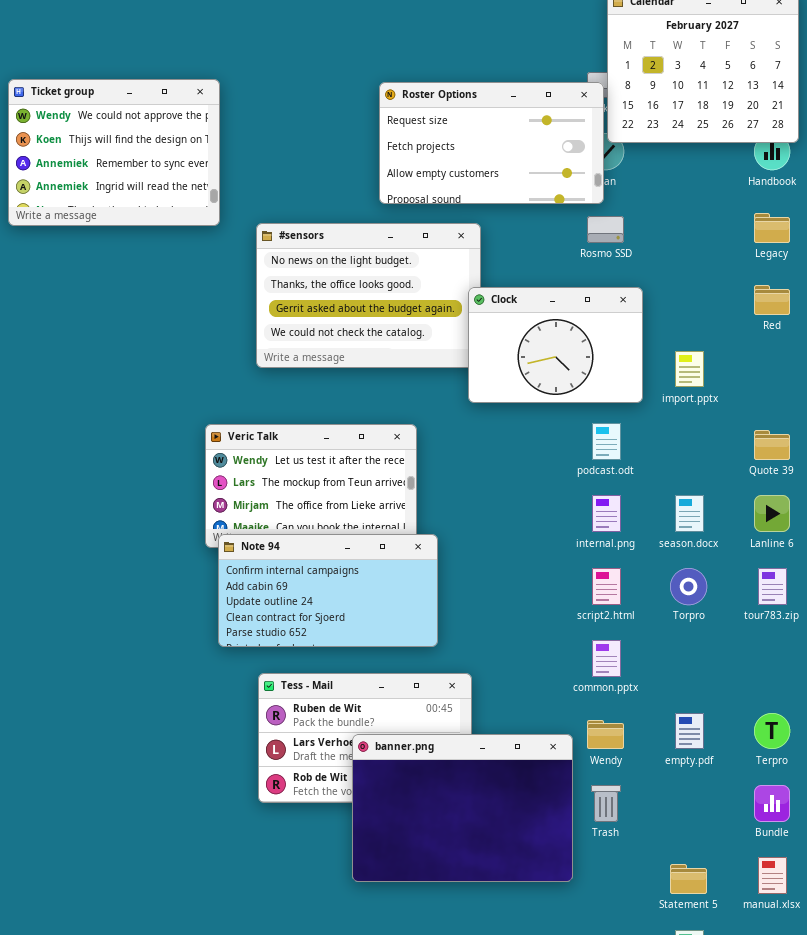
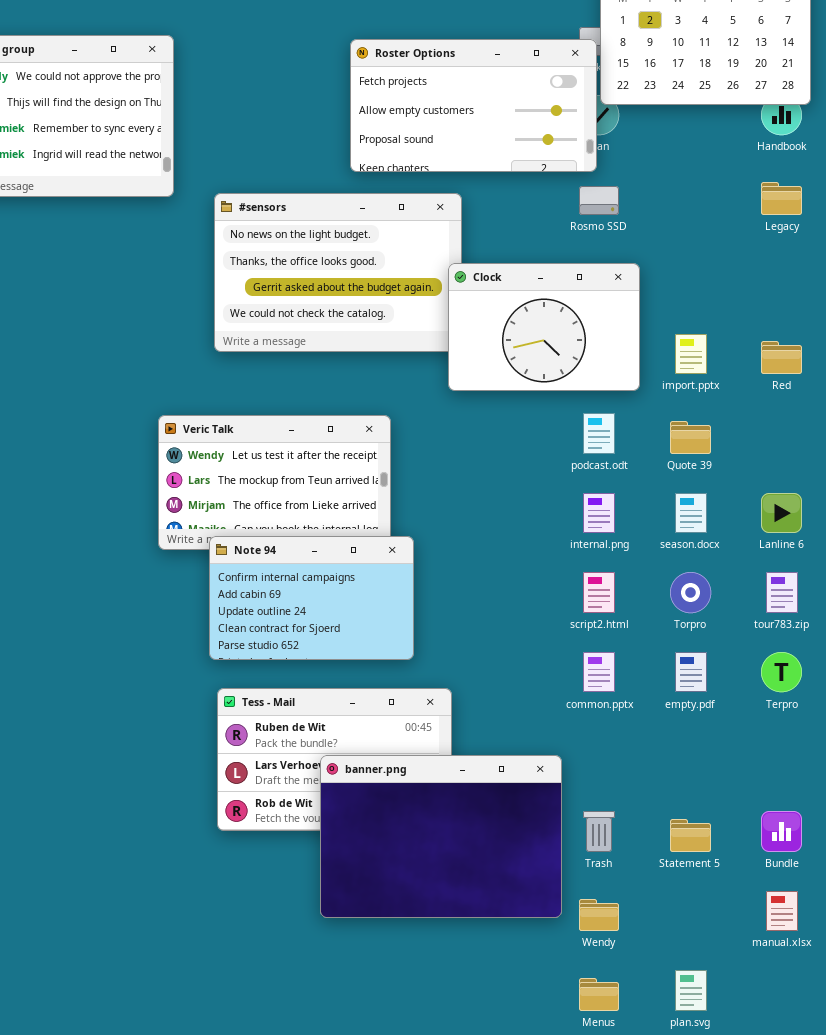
Roster Options: [379,82,604,204] -> [350,39,597,172], scrolled down 1 row
Red: [754,285,790,315] -> [761,341,802,374], moved
Quote 39: [754,430,790,460] -> [670,421,711,454], moved
Note 94: [218,534,438,647] -> [209,536,414,660], resized
empty.pdf: [675,713,704,749] -> [675,652,707,692], moved
Terpro: [754,713,790,749] -> [761,652,802,692], moved
Wendy: [587,720,624,749] -> [579,899,619,931], moved
Statement 5: [670,864,707,894] -> [670,819,711,852], moved

